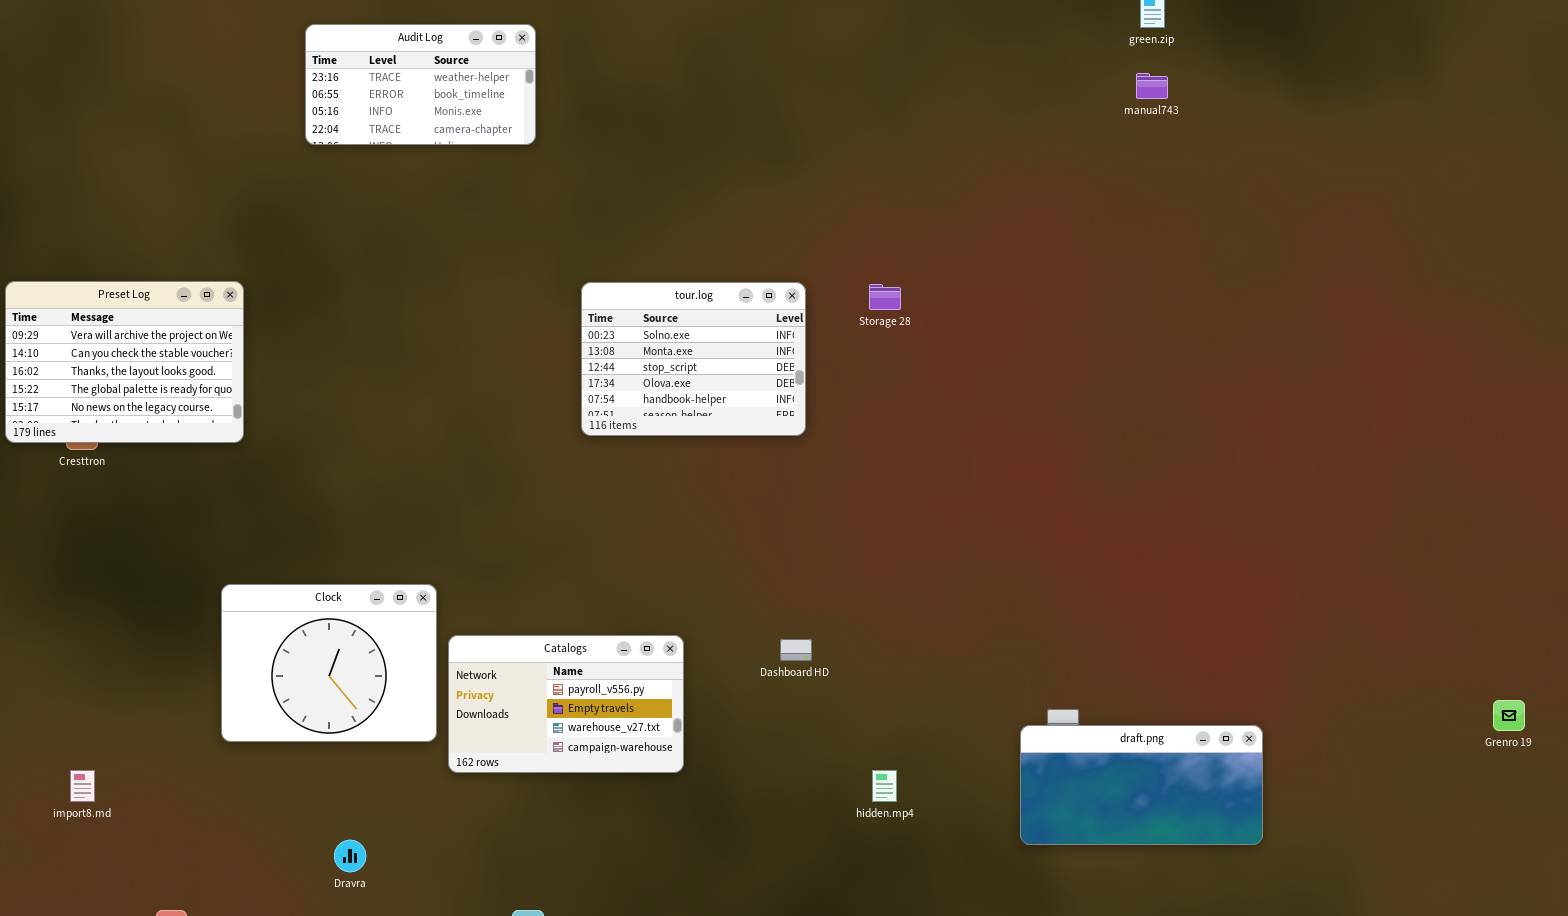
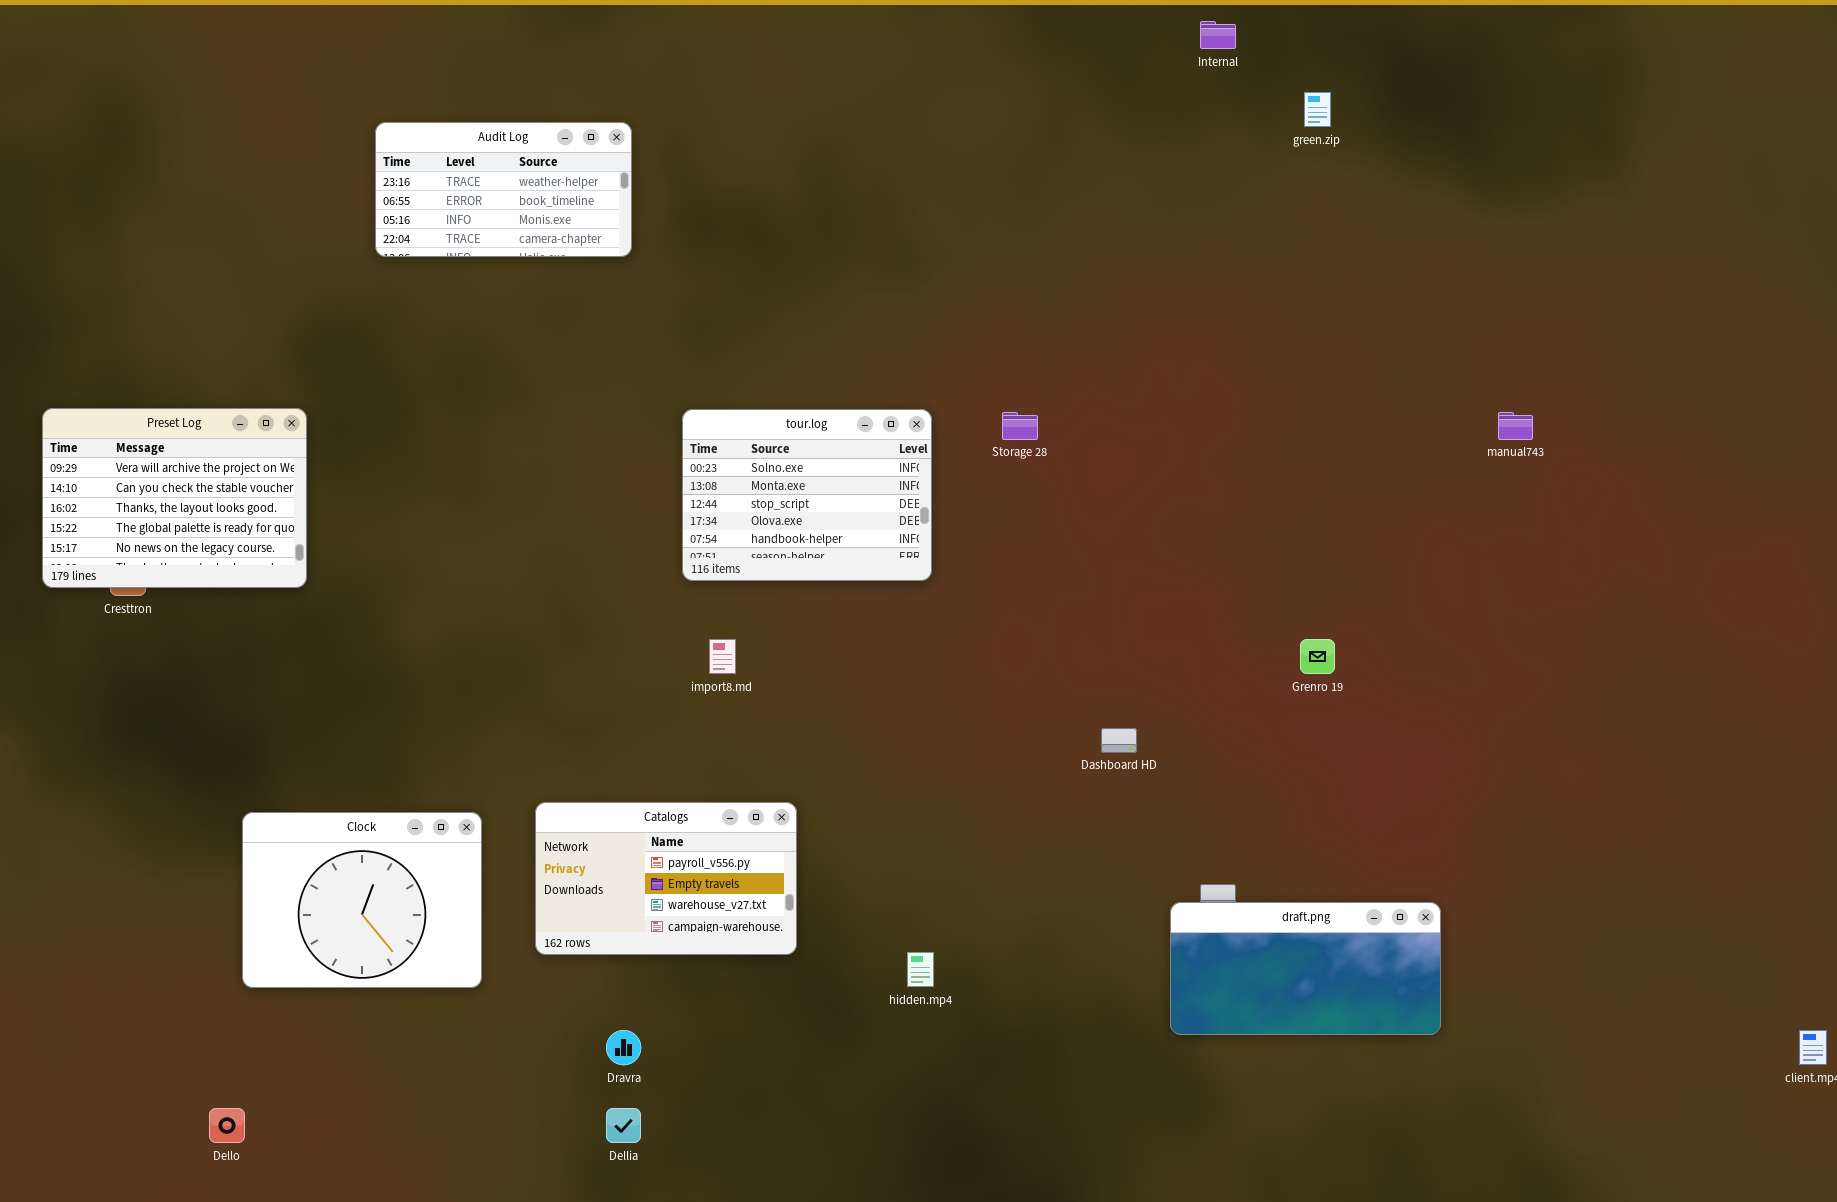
manual743: [1136,73,1168,99] -> [1498,412,1533,440], moved
Clock: [221,584,437,742] -> [242,812,482,988], moved
Dashboard HD: [780,639,812,661] -> [1101,728,1137,753], moved
Grenro 19: [1493,700,1525,731] -> [1300,639,1335,674], moved
import8.md: [70,770,95,802] -> [709,639,736,674], moved
hidden.mp4: [872,770,897,802] -> [907,952,934,987], moved
Dravra: [334,840,366,872] -> [606,1030,641,1065], moved

